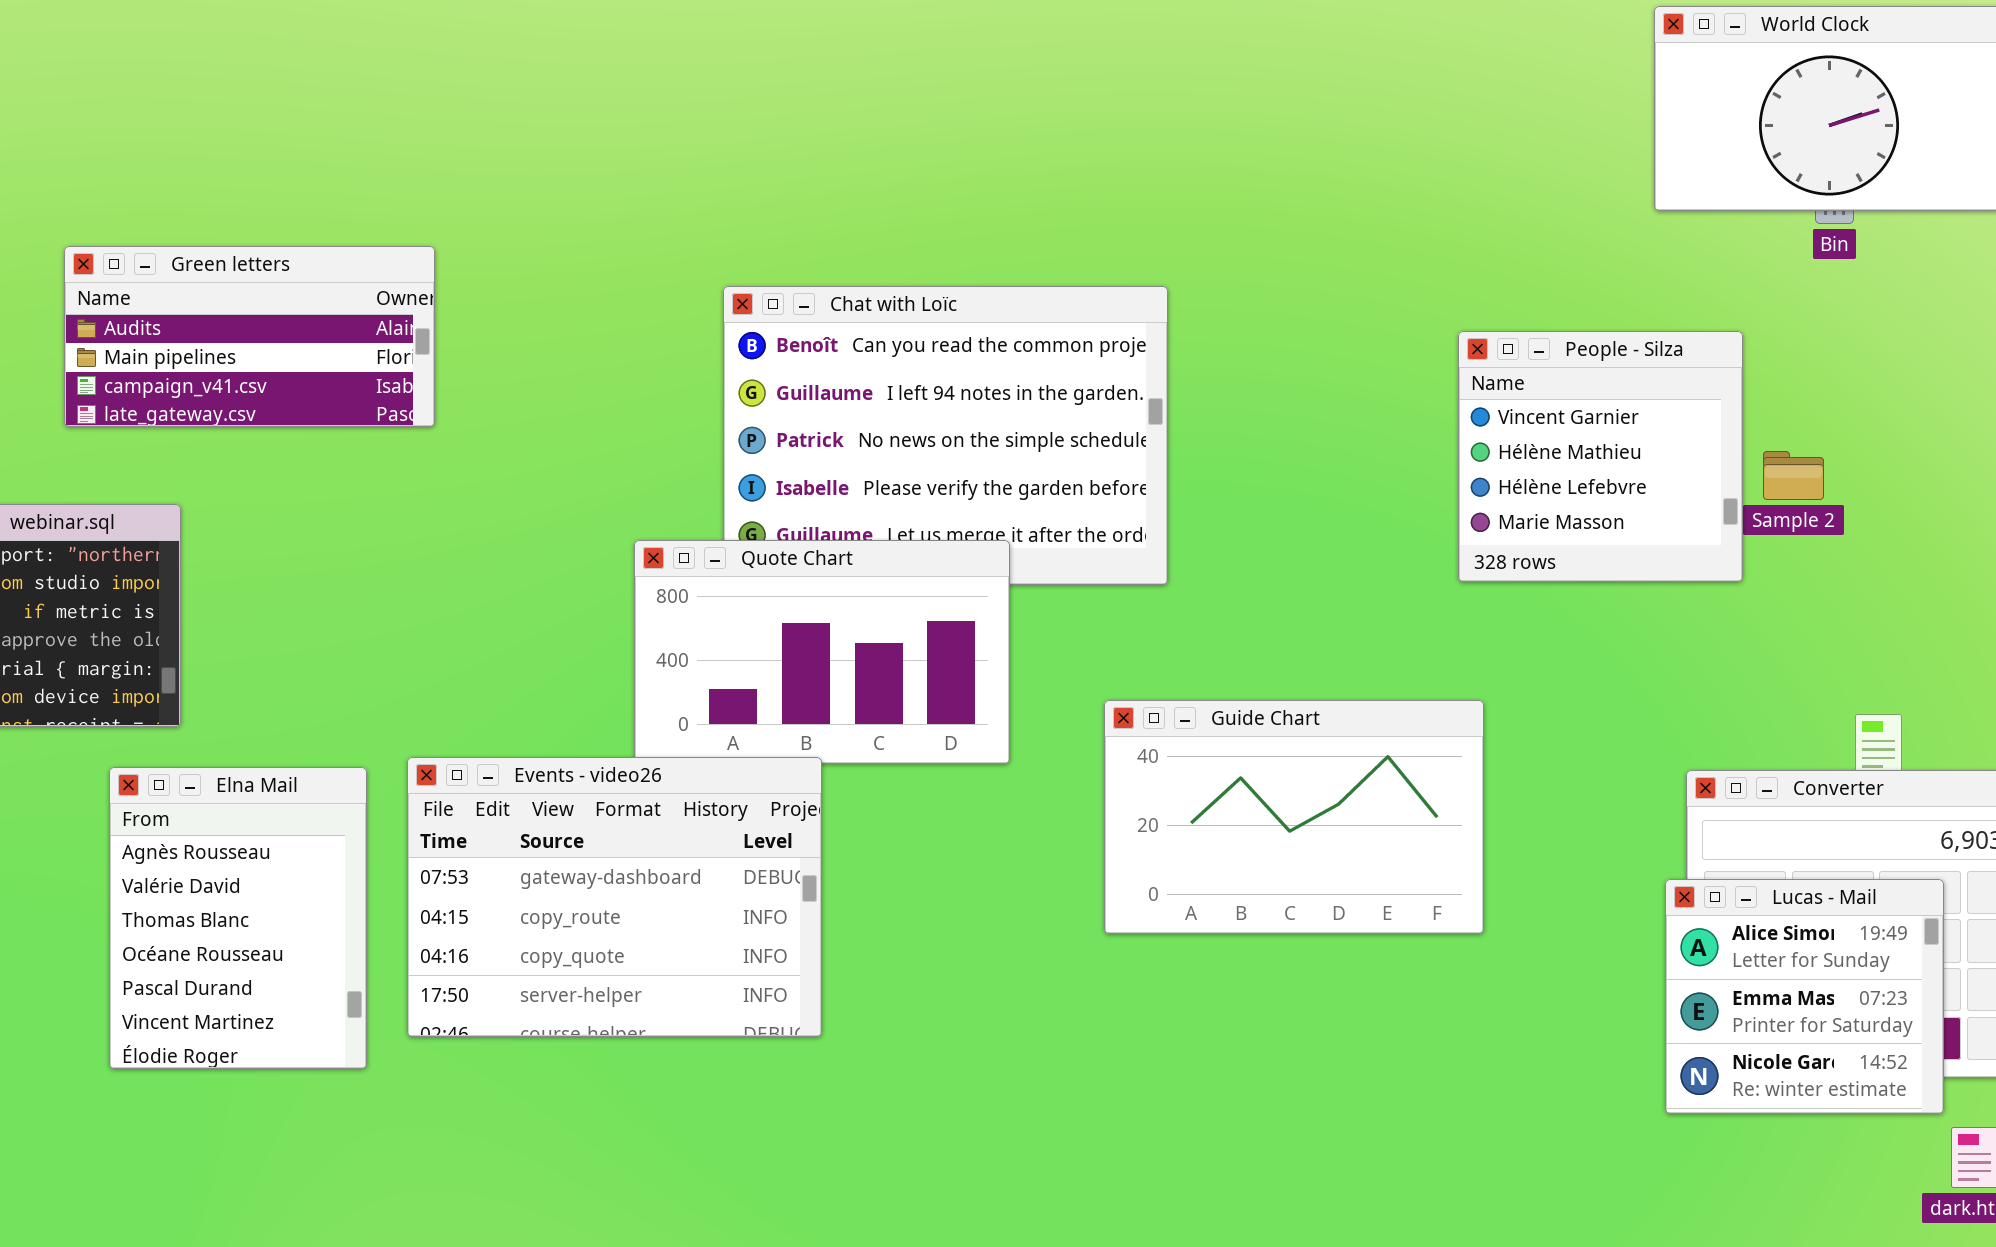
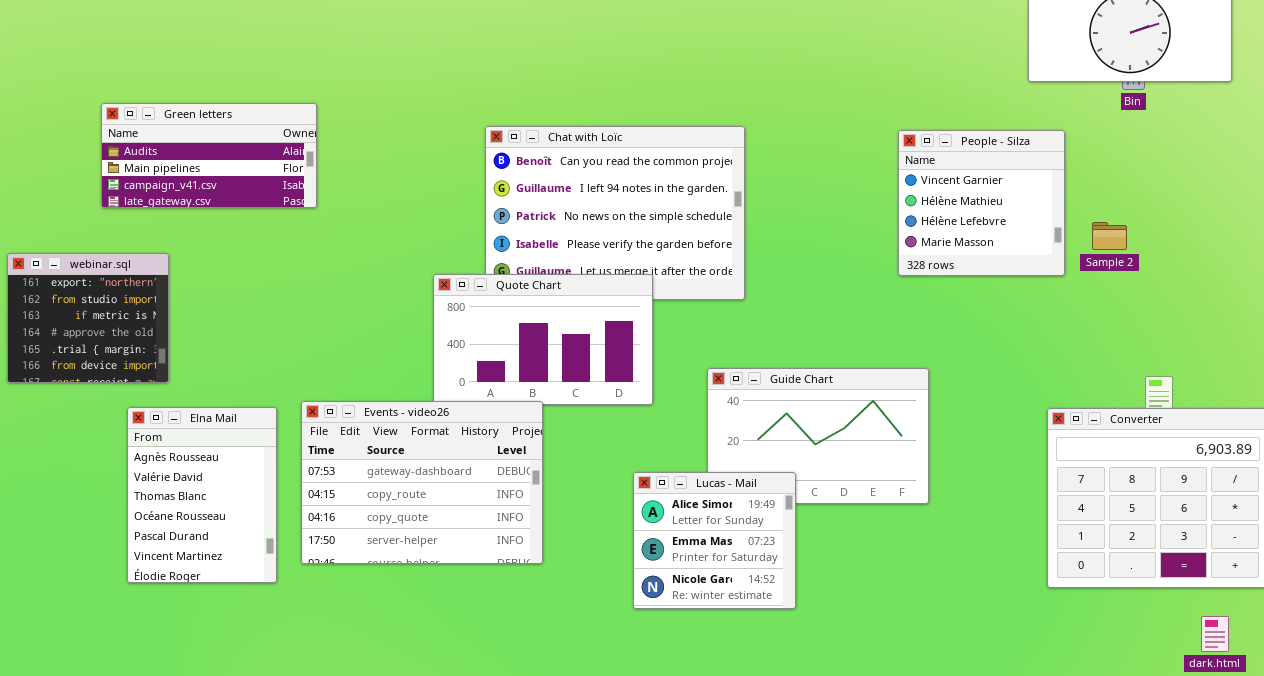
People - Silza: [1458,331,1743,582] -> [898,130,1065,276], moved
Lucas - Mail: [1665,879,1944,1114] -> [633,472,796,609], moved

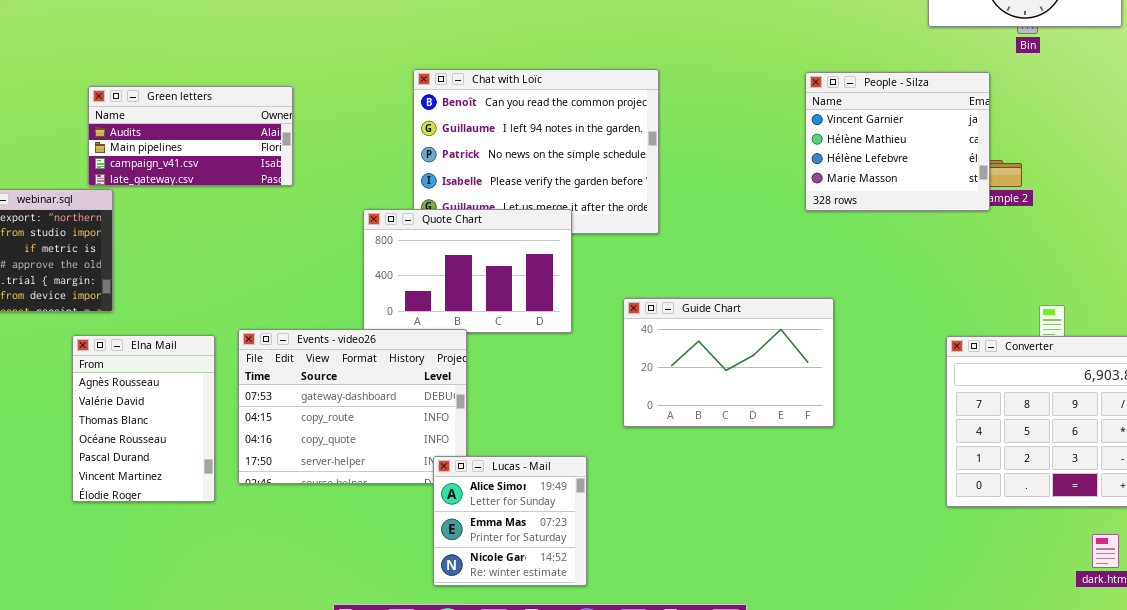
Green letters: [101,103,317,208] -> [88,86,293,186], moved
People - Silza: [898,130,1065,276] -> [805,72,990,211], resized
Lucas - Mail: [633,472,796,609] -> [433,456,587,586], moved

